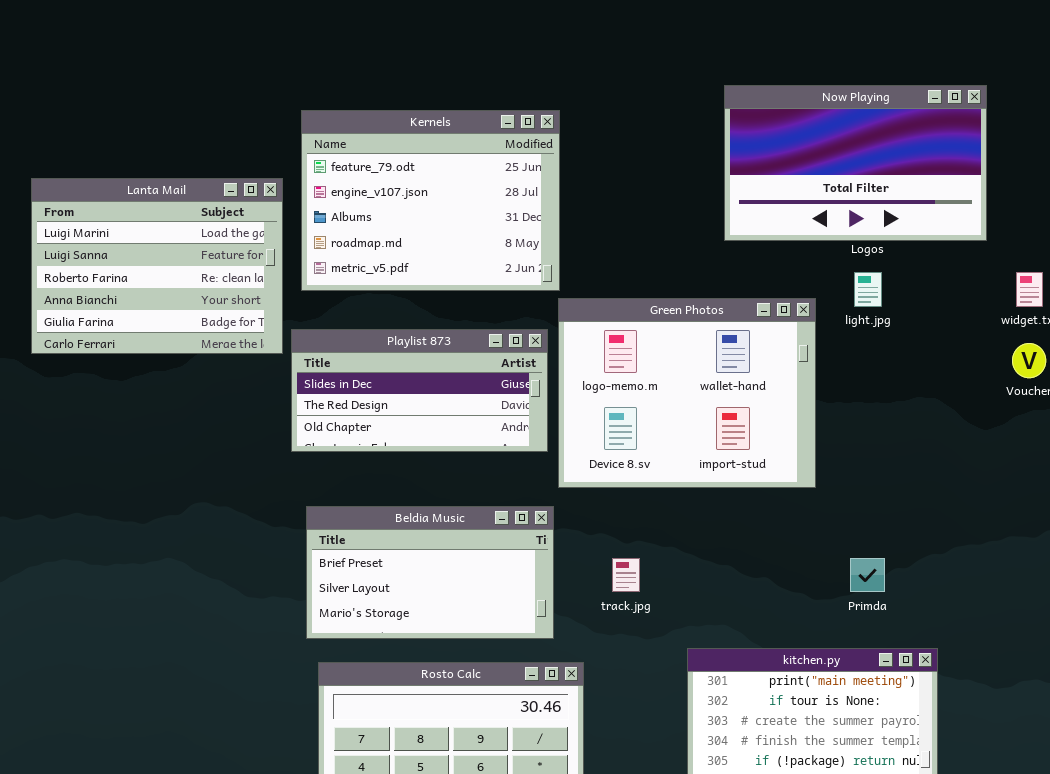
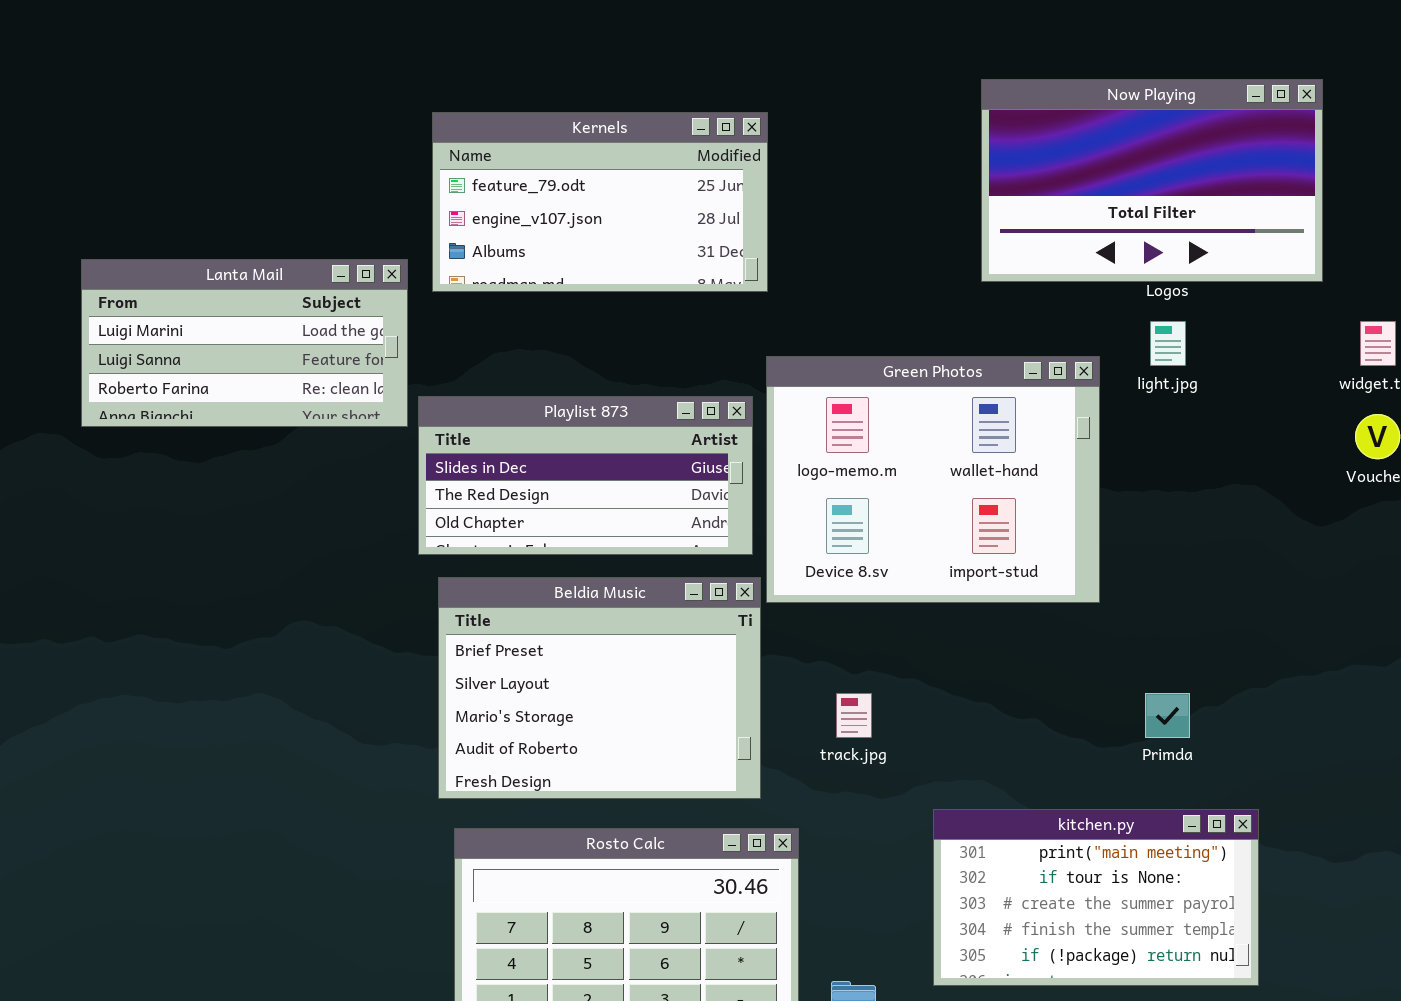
Kernels: [301,110,560,291] -> [432,112,768,292], resized
Lanta Mail: [31,178,283,354] -> [81,259,408,427], resized
Beldia Music: [306,506,554,639] -> [438,577,761,799], resized

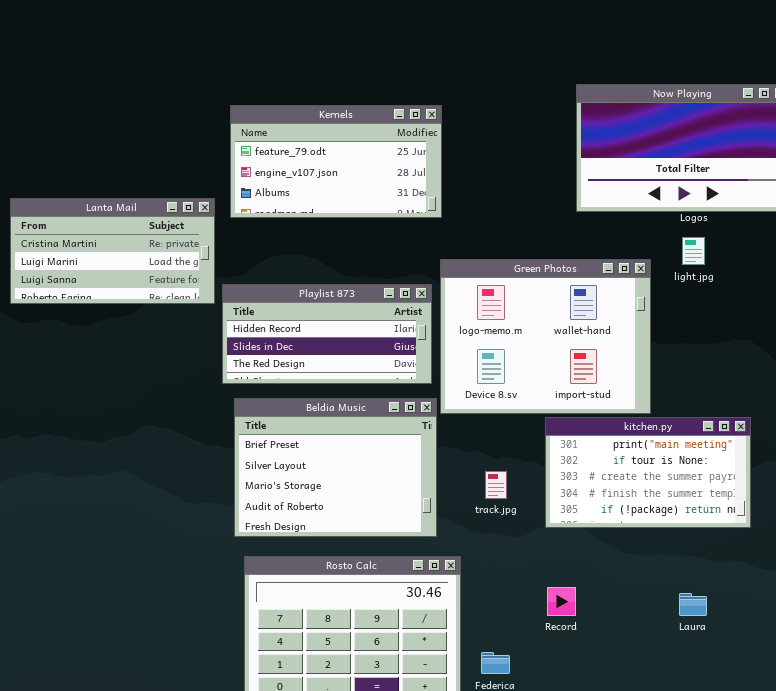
Lanta Mail: [81,259,408,427] -> [10,198,215,304], scrolled up 1 row
Playlist 873: [418,396,753,555] -> [222,284,432,384], scrolled up 1 row
kitchen.py: [933,809,1259,986] -> [545,417,751,528], moved

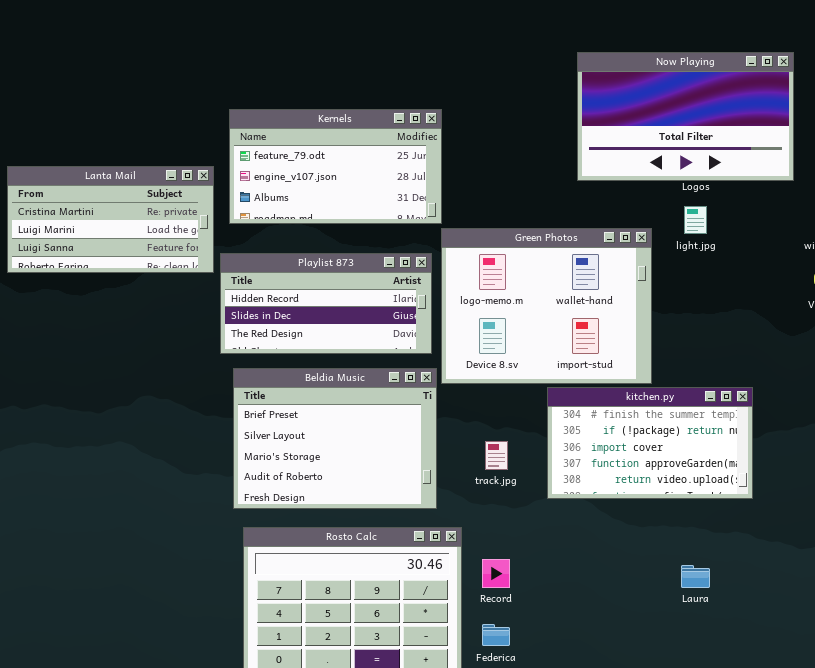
Kernels: [230,105,442,218] -> [229,109,442,224], moved
kitchen.py: [545,417,751,528] -> [547,387,753,499], scrolled down 3 rows
Record: [547,587,576,616] -> [482,559,510,588], moved

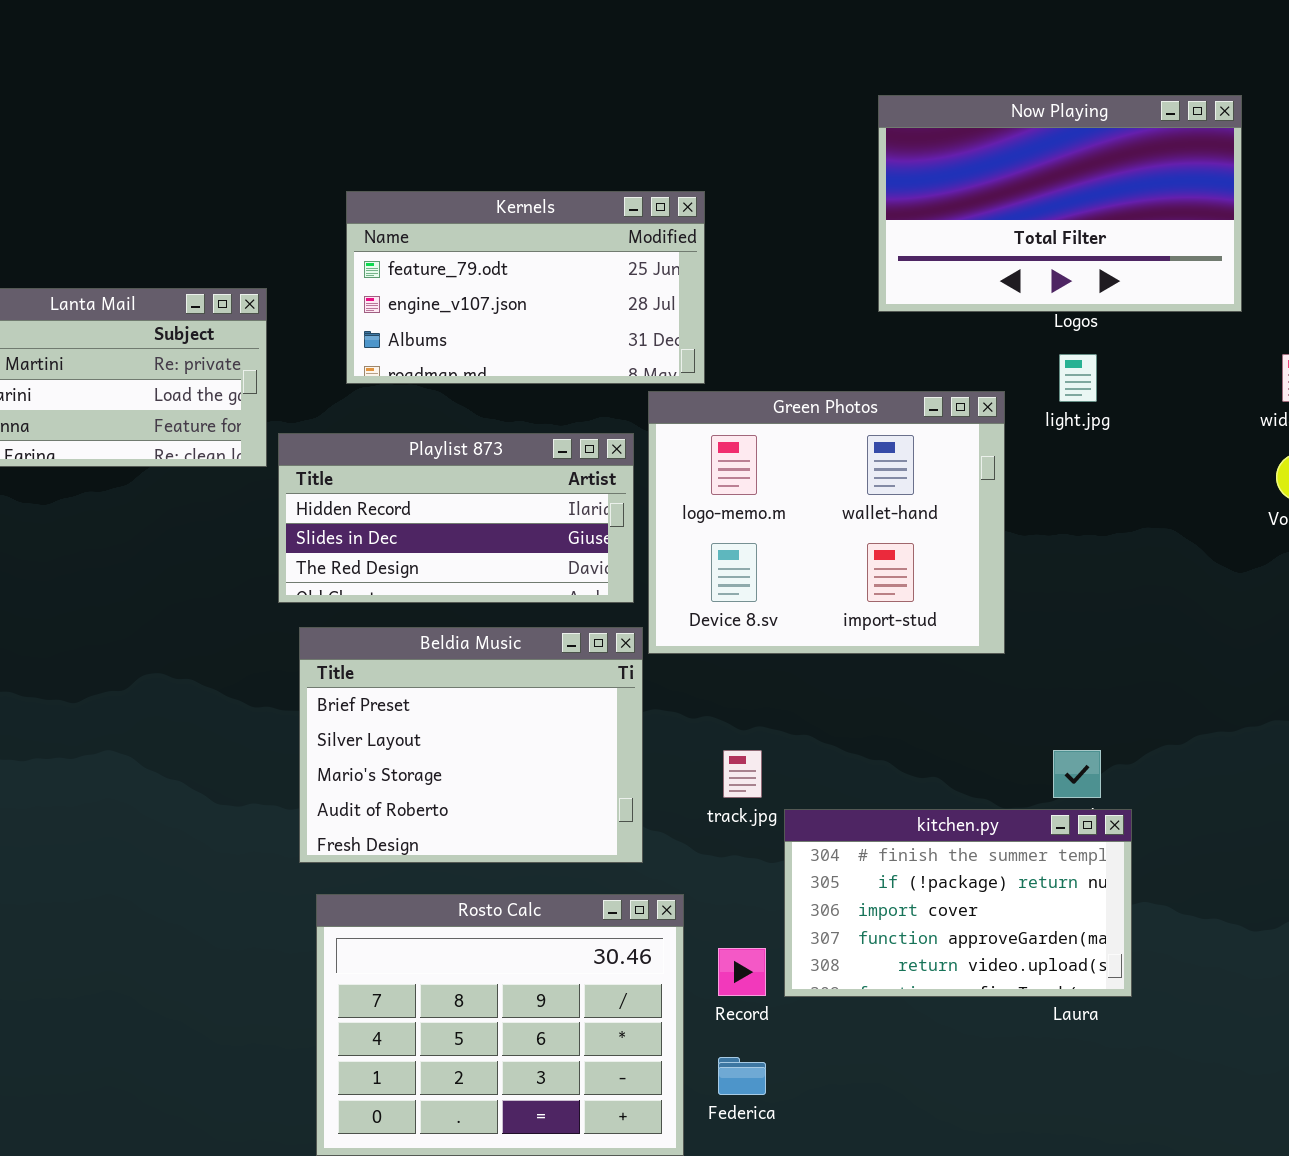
Kernels: [229,109,442,224] -> [346,191,705,384], moved
kitchen.py: [547,387,753,499] -> [784,809,1132,997], moved

